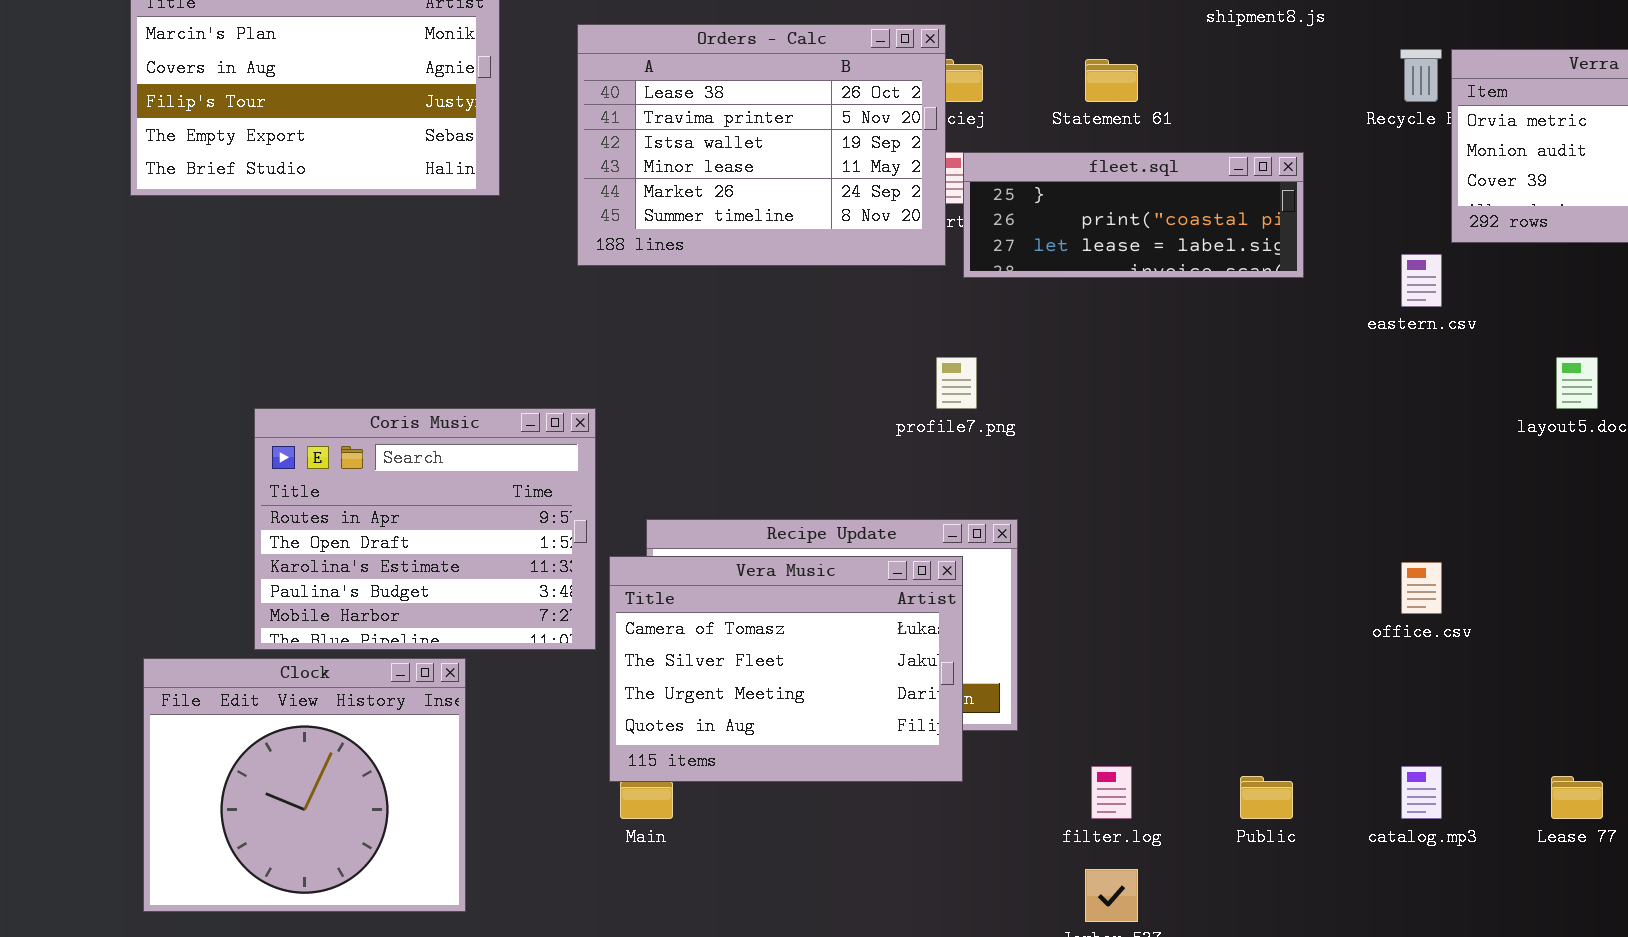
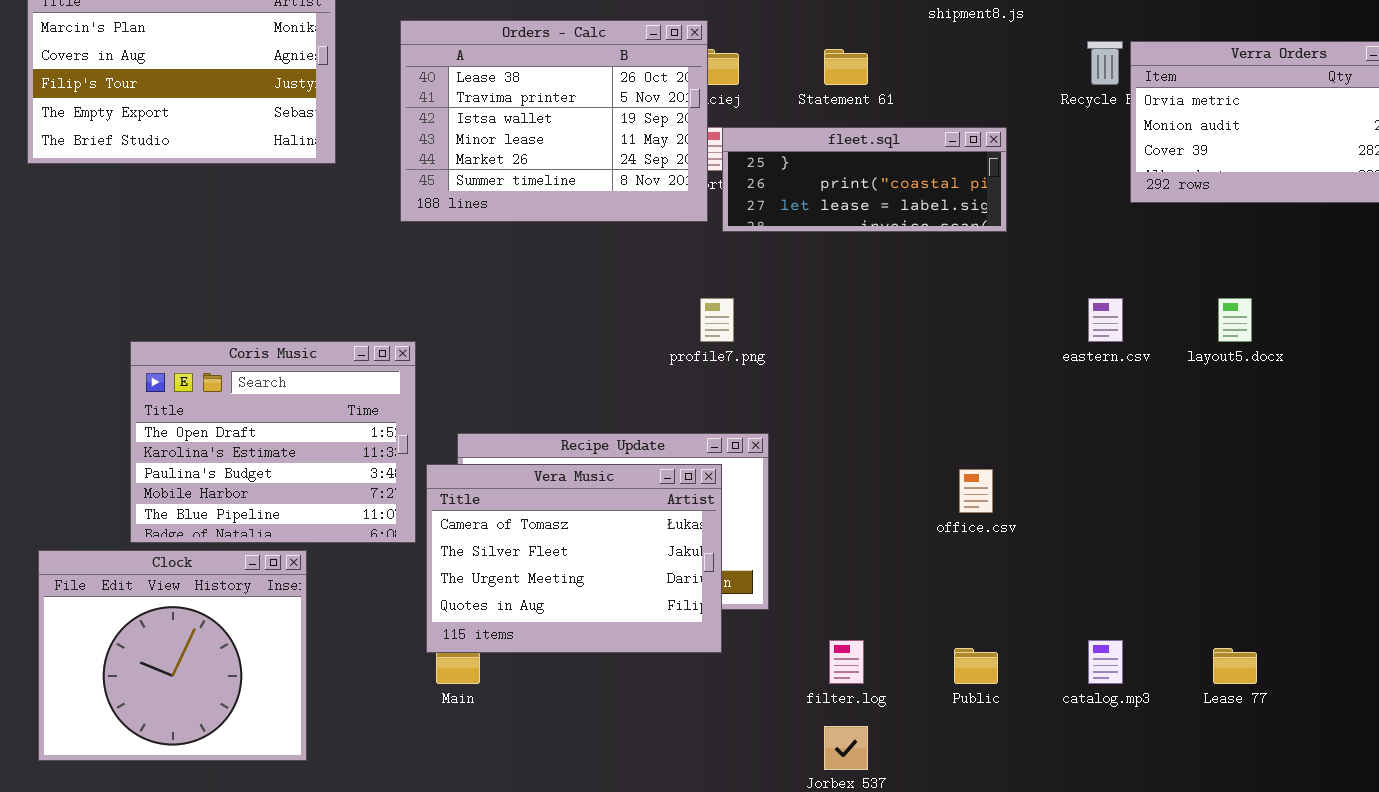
eastern.csv: [1401,254,1442,307] -> [1088,298,1123,342], moved
Coris Music: [254,408,596,650] -> [130,341,416,543], scrolled down 1 row
office.csv: [1401,562,1442,614] -> [959,469,993,513], moved

